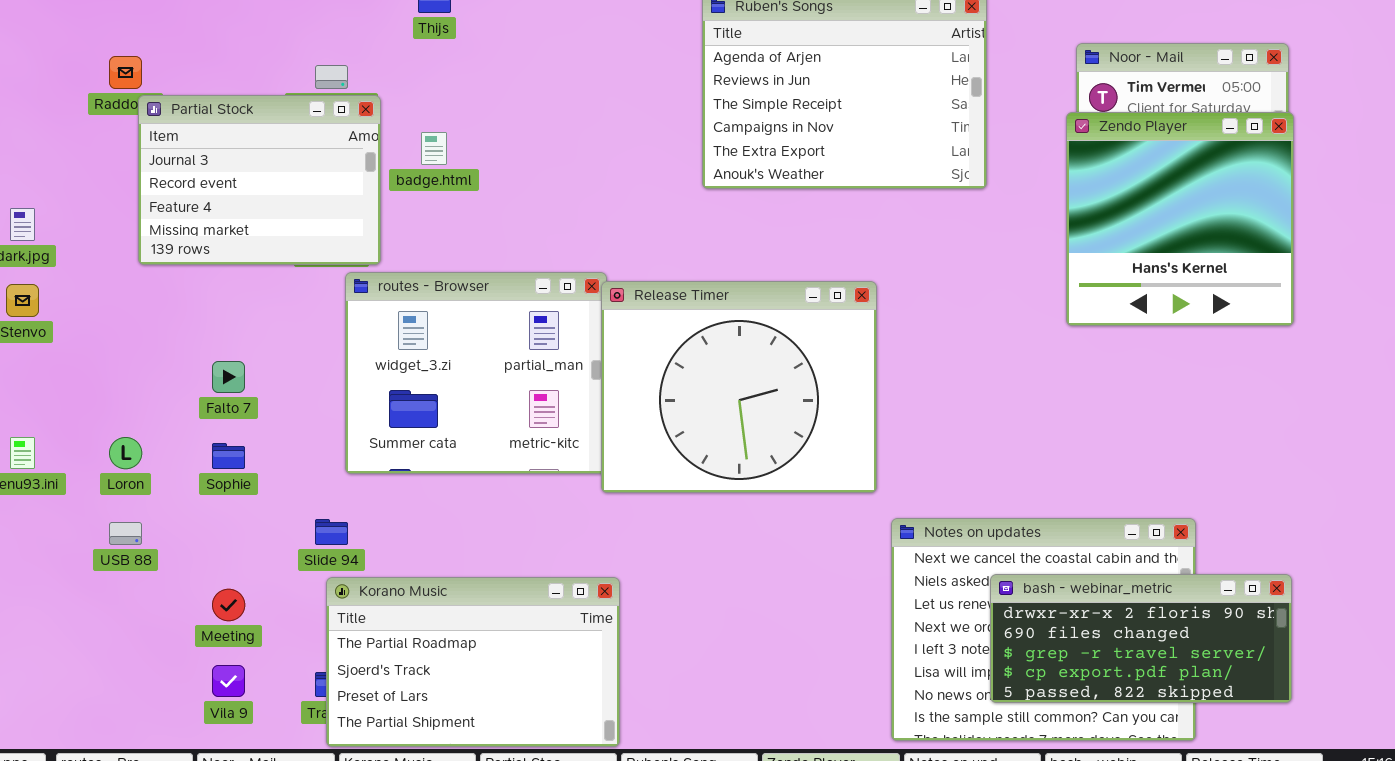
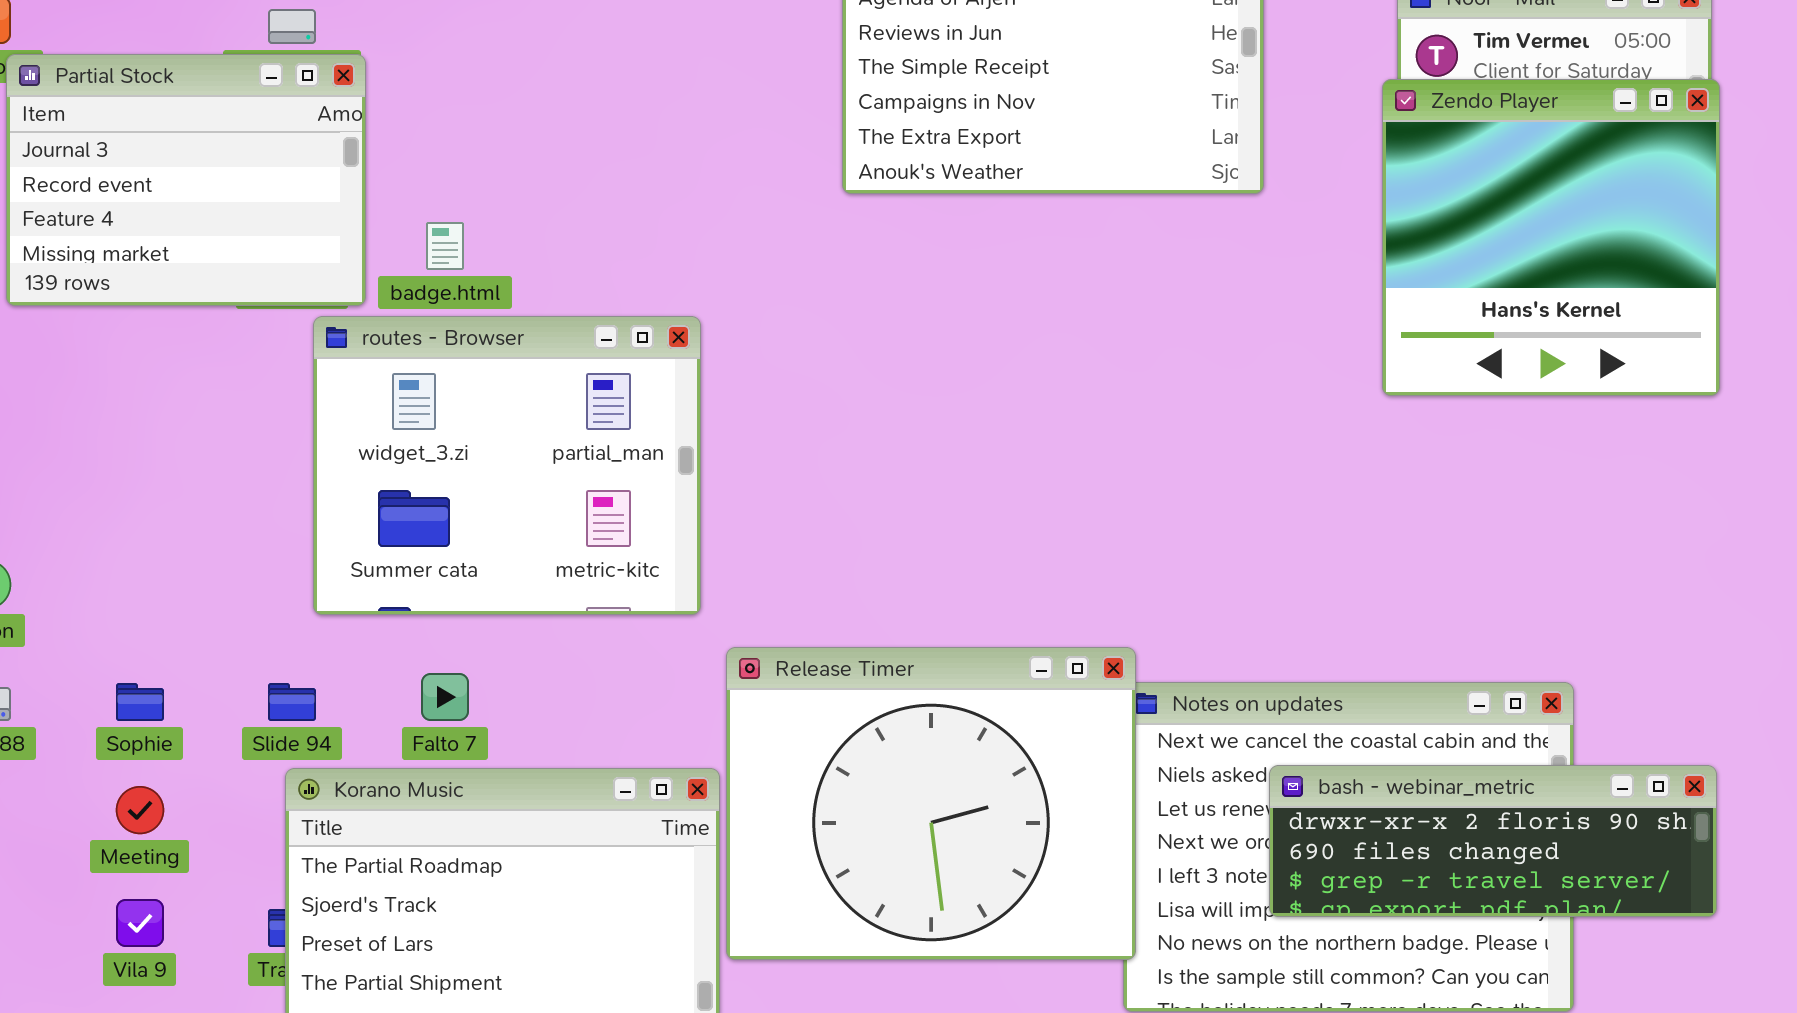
badge.html: [421,132,447,165] -> [426,222,464,270], moved
Release Timer: [601,281,877,493] -> [726,647,1136,960], moved
Falto 7: [212,361,245,393] -> [421,673,469,721], moved
Sophie: [212,443,245,469] -> [116,683,164,721], moved
bash - webinar_metric: [990,574,1292,703] -> [1269,765,1717,917], resized

